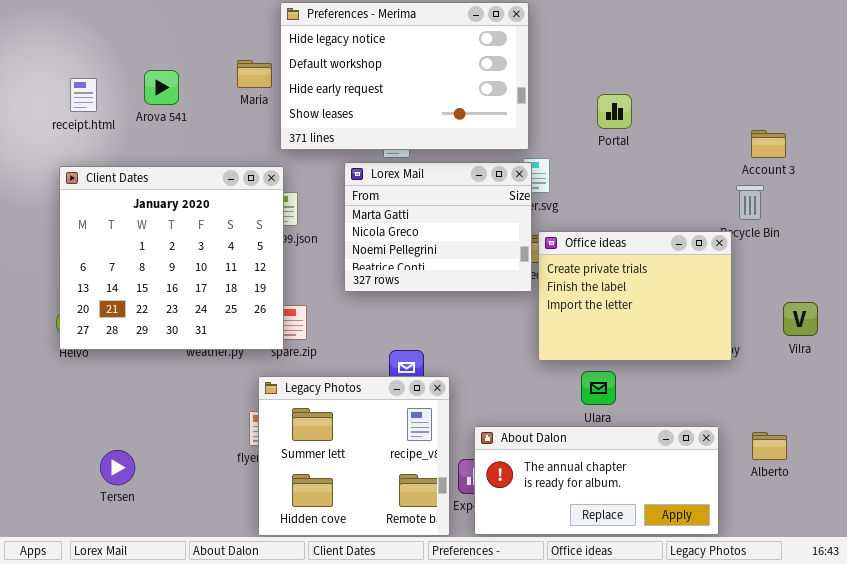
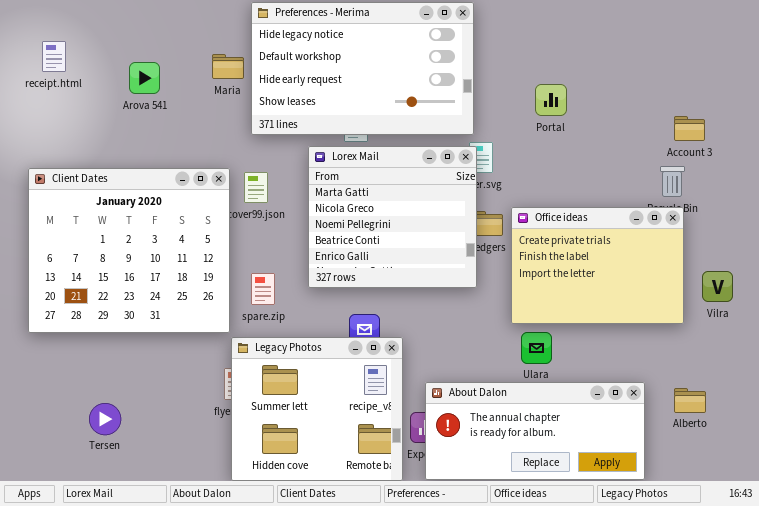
receipt.html: [70,78,97,112] -> [42,41,66,72], moved
Lorex Mail: [344,162,532,292] -> [308,146,477,288], resized
Client Dates: [59,166,284,350] -> [28,168,230,333], moved
Office ideas: [538,231,732,361] -> [511,207,684,324], moved

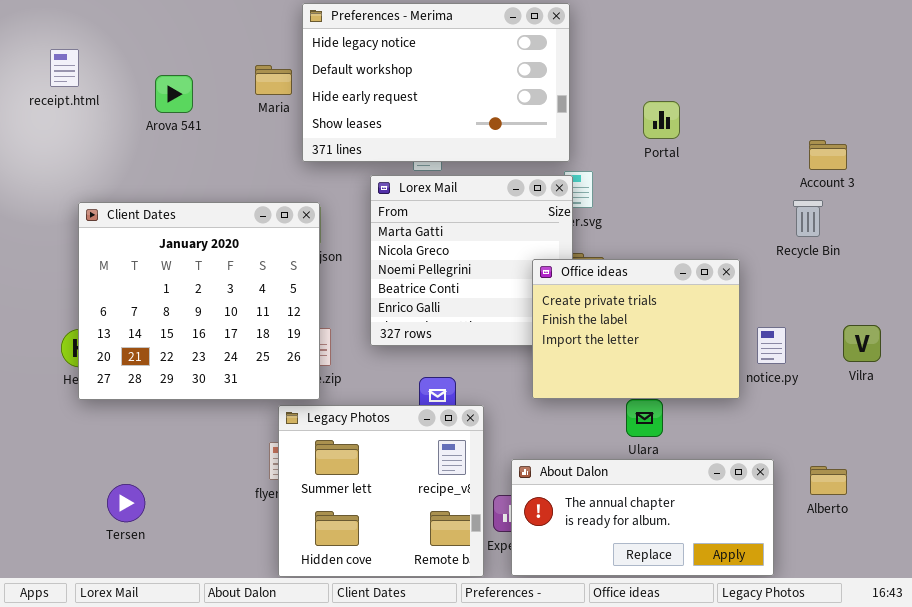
Client Dates: [28,168,230,333] -> [78,202,320,400], moved
Office ideas: [511,207,684,324] -> [532,259,740,399], moved

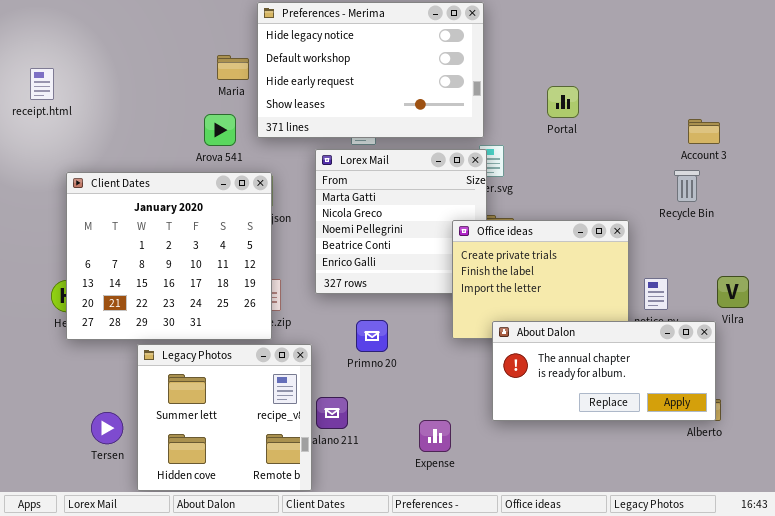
receipt.html: [50,49,79,87] -> [30,68,54,100], moved
Arova 541: [155,75,193,113] -> [204,114,236,146], moved
Legacy Photos: [278,405,484,577] -> [137,344,312,491], moved
About Dalon: [511,459,774,576] -> [492,321,716,421], moved

